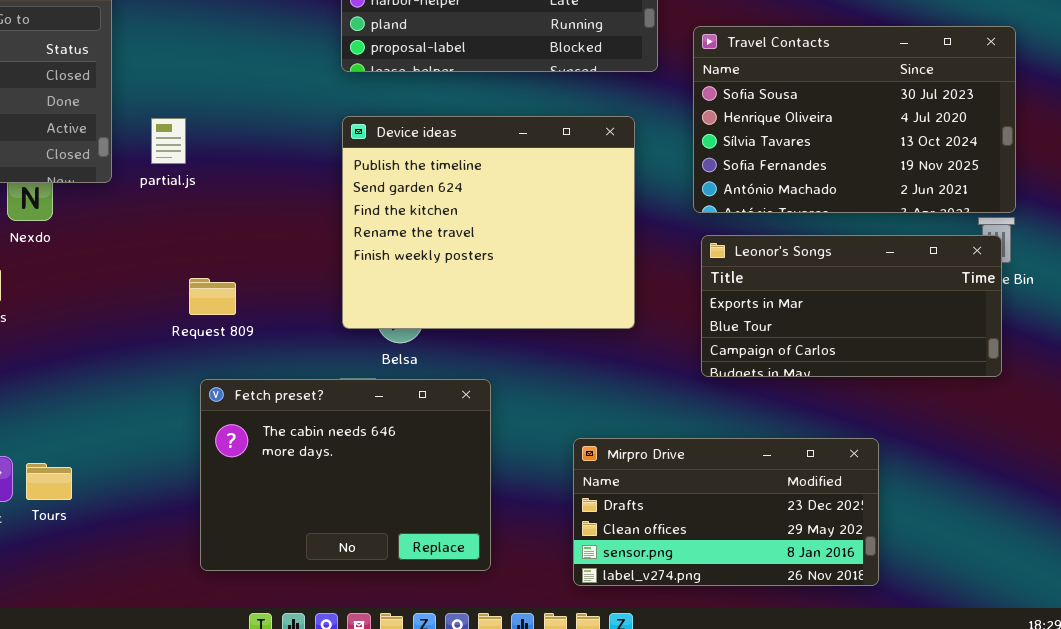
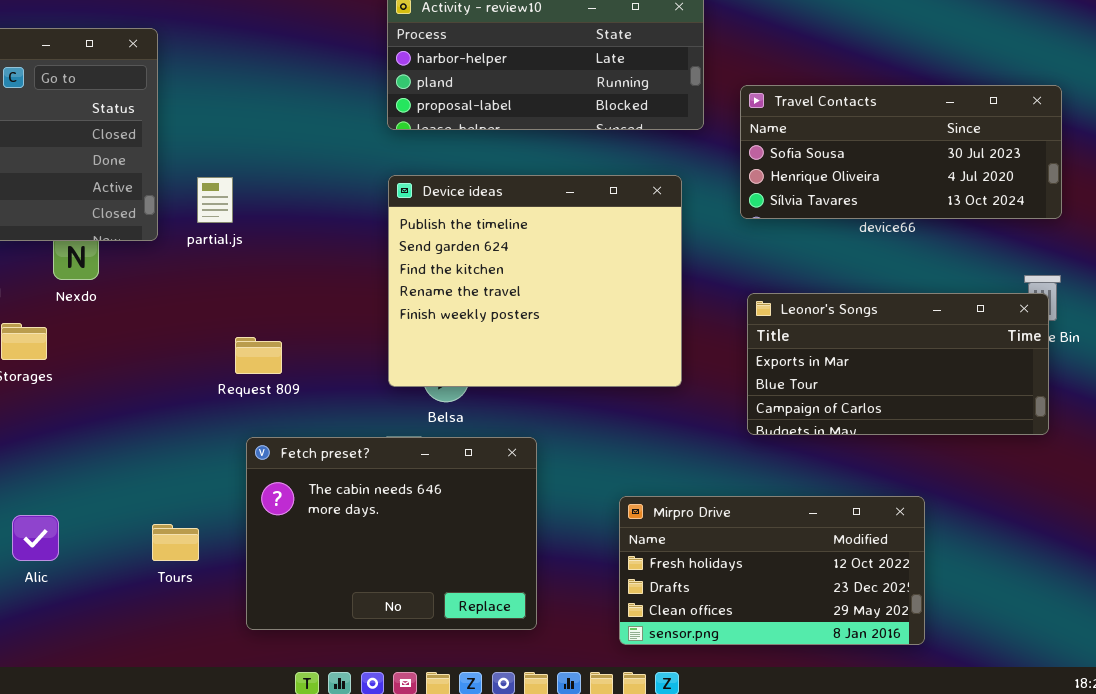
Travel Contacts: [693,26,1016,213] -> [740,85,1062,219], resized
Mirpro Drive: [573,438,879,586] -> [619,496,925,645], scrolled up 1 row
Tours: [26,463,72,500] -> [152,524,199,561], moved

